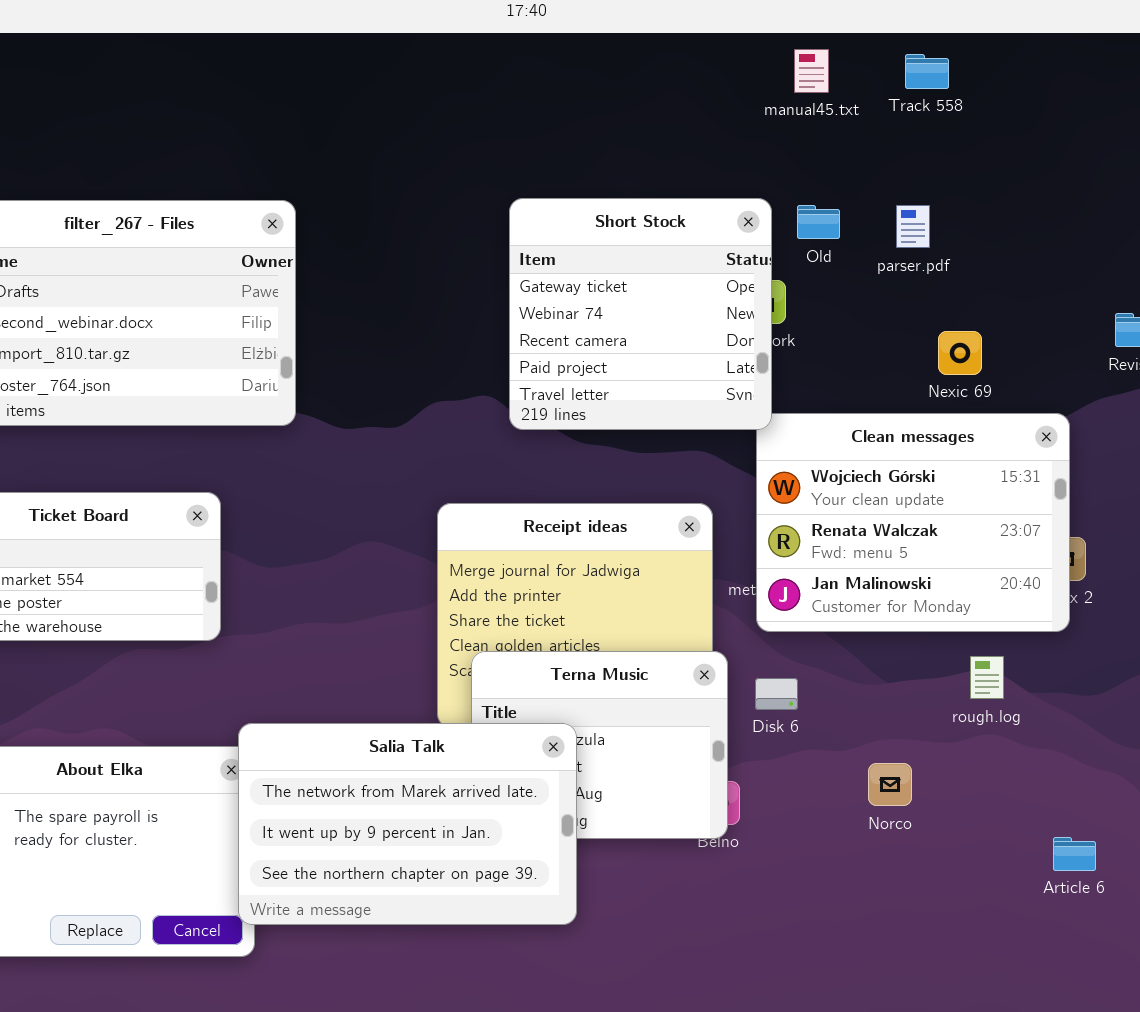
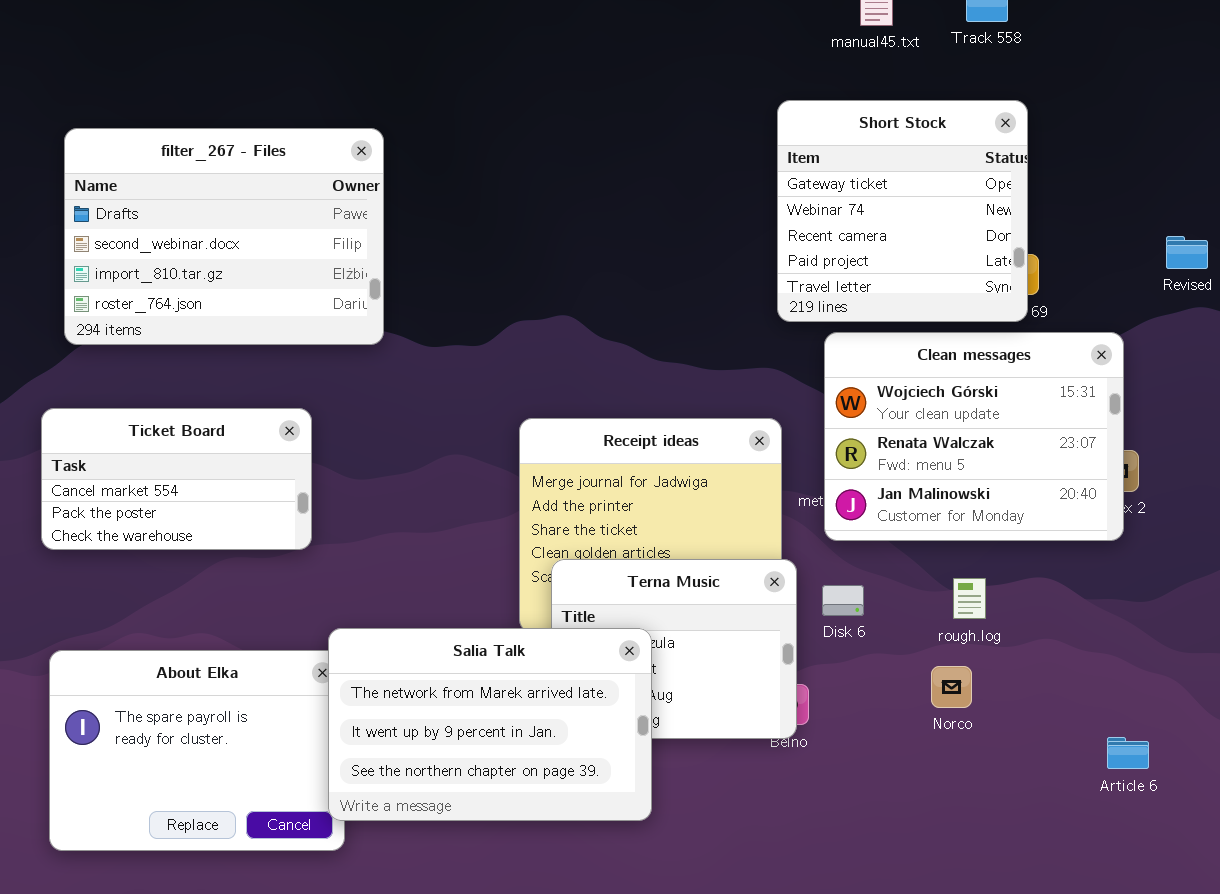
Short Stock: [509,198,772,430] -> [777,100,1028,322], moved
rough.log: [970,656,1004,699] -> [953,578,986,619], moved

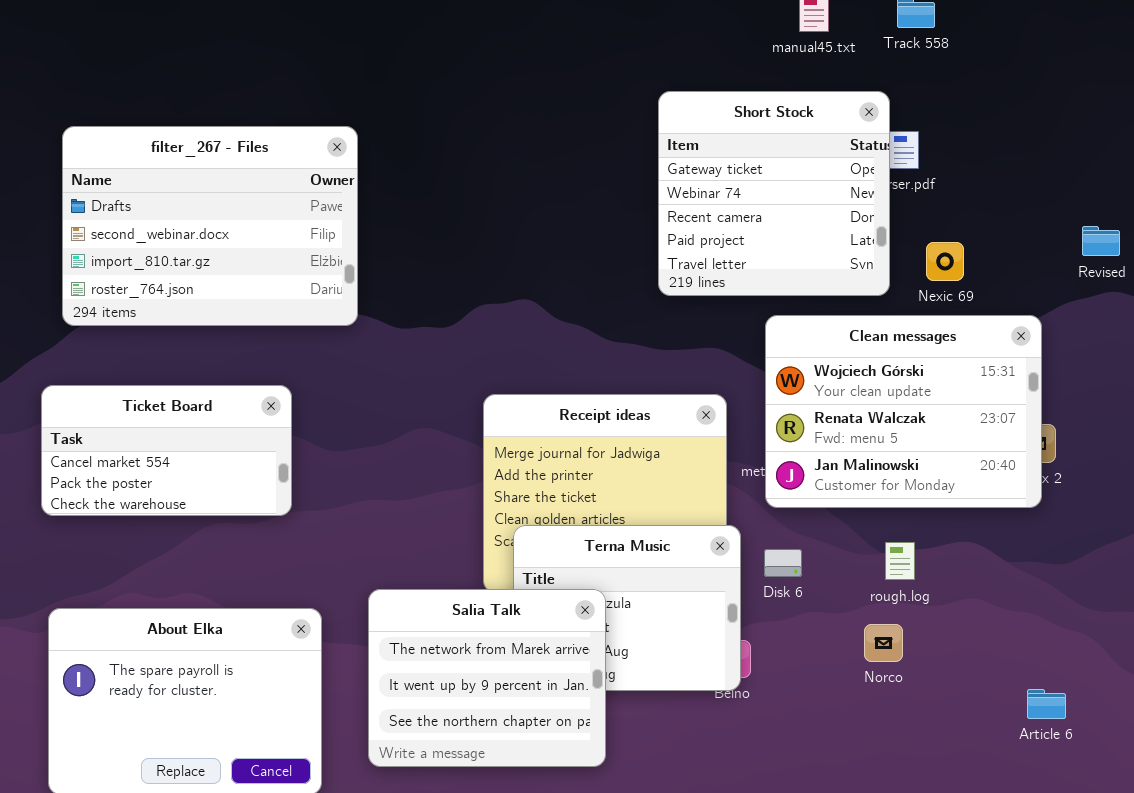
Short Stock: [777,100,1028,322] -> [658,91,890,296], moved
Salia Talk: [328,628,652,821] -> [368,589,606,767], resized

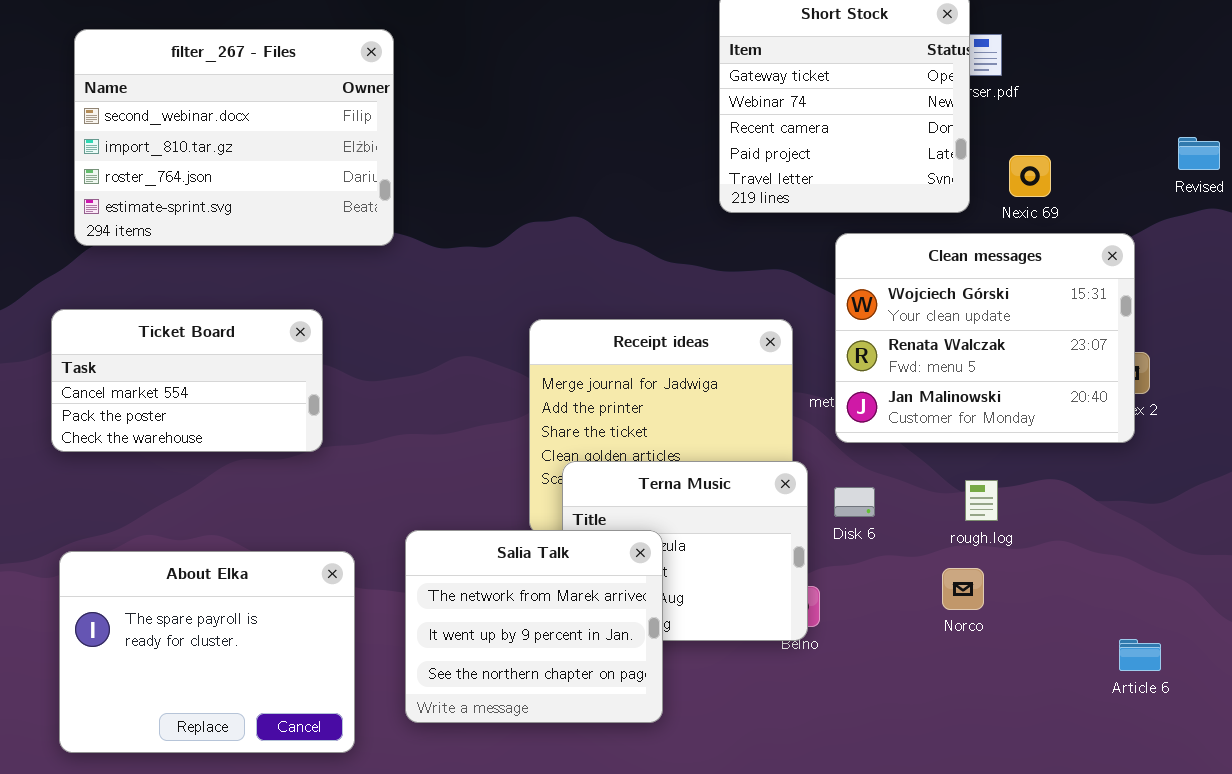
filter_267 - Files: [62,126,358,326] -> [74,29,394,246], scrolled down 1 row

